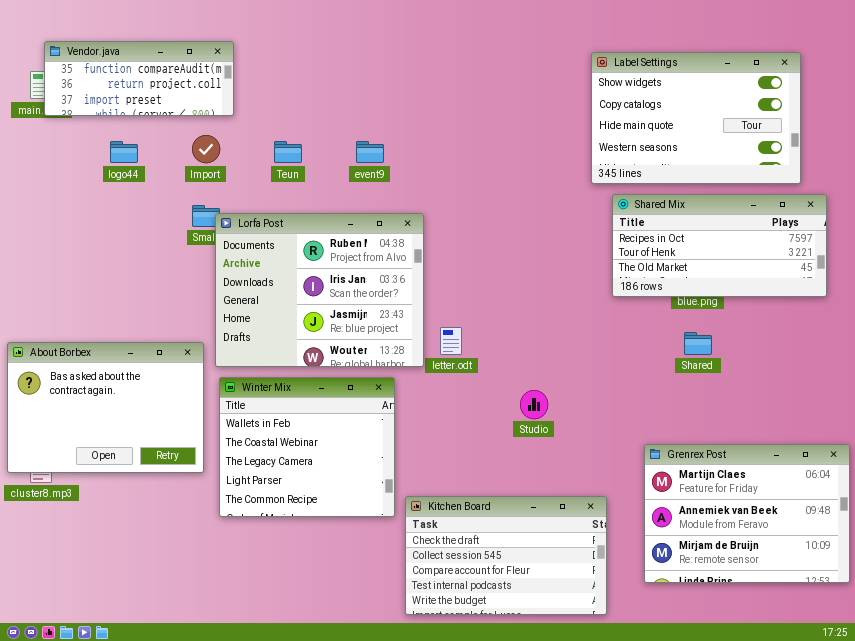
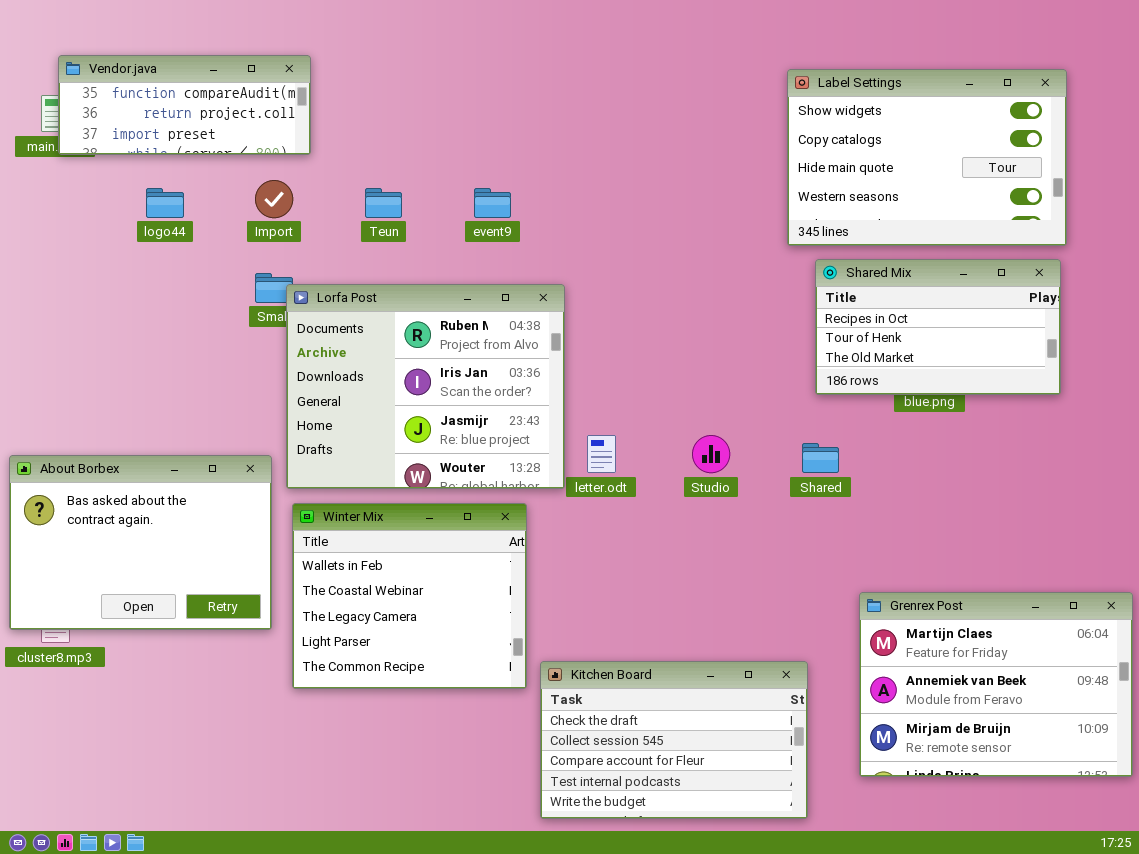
Shared Mix: [612,194,827,297] -> [815,259,1061,395], resized
Shared: [684,332,712,355] -> [802,443,839,473], moved
Studio: [520,390,548,419] -> [692,435,730,473], moved

